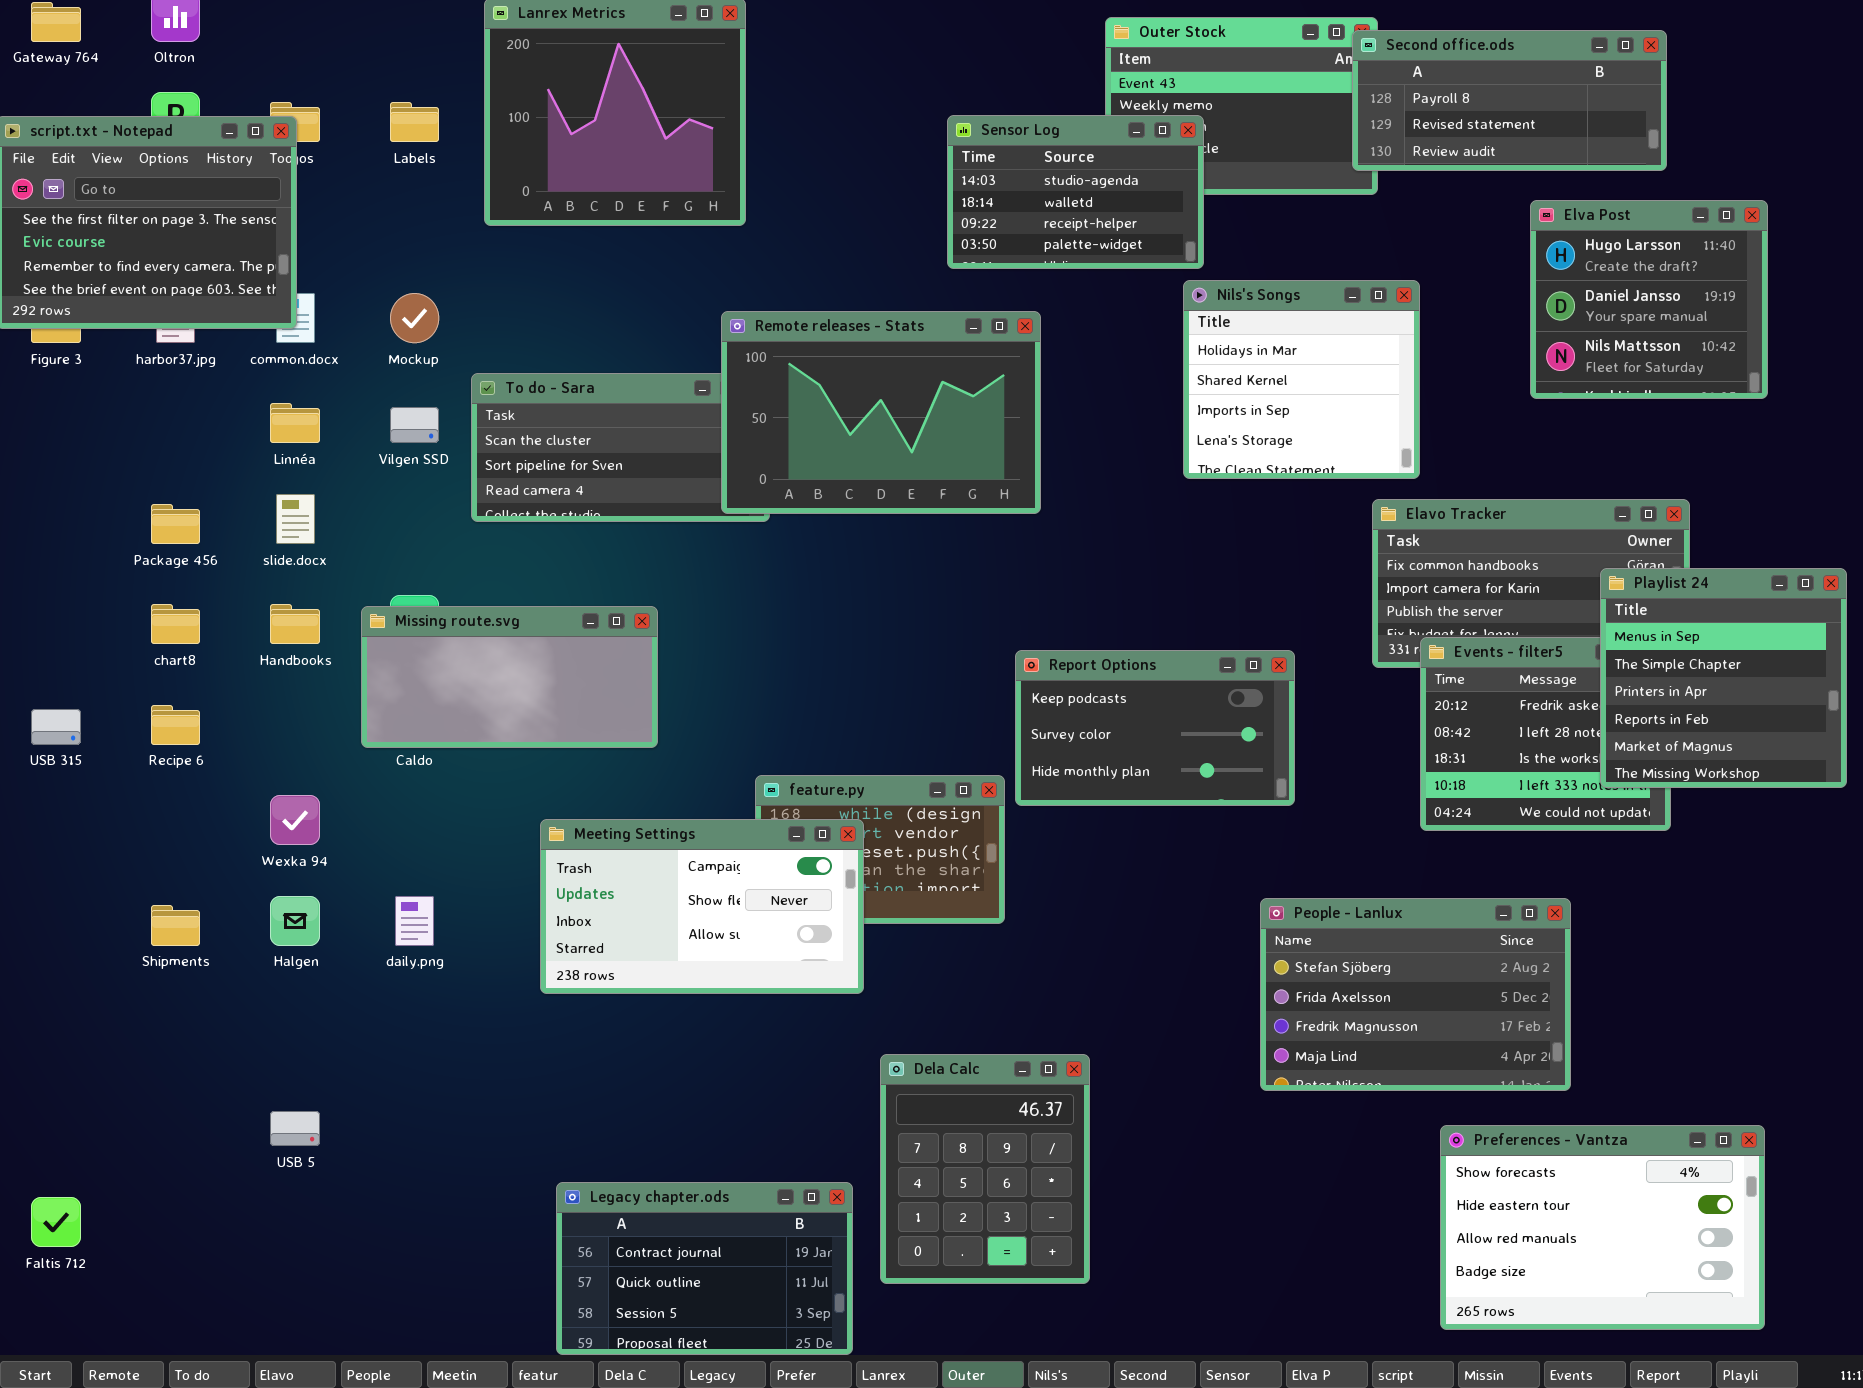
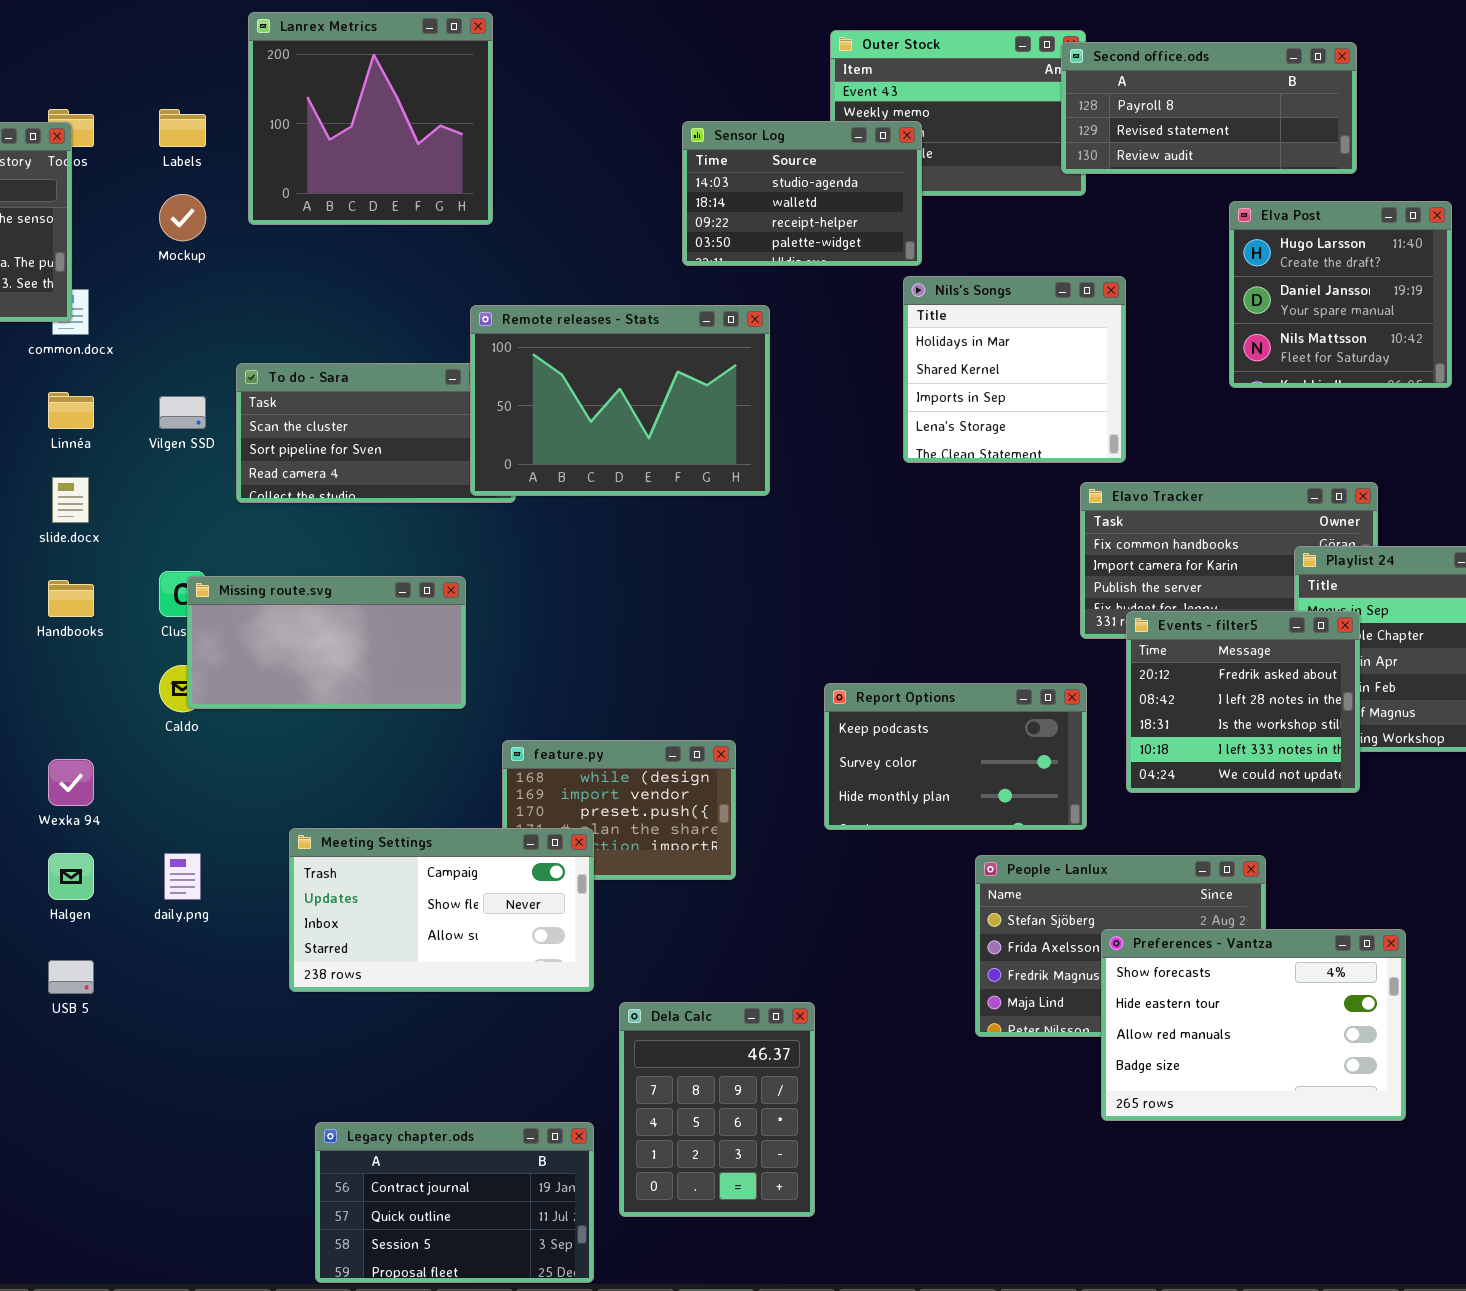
Mockup: [390,293,439,343] -> [159,194,206,241], moved
Missing route.svg: [361,606,658,748] -> [187,576,466,709], moved
Events - filter5: [1420,637,1671,831] -> [1126,611,1360,793], raised
Report Options: [1015,650,1295,806] -> [824,683,1087,830], moved
Meeting Settings: [540,819,864,994] -> [289,828,594,992], moved
USB 5: [270,1111,320,1146] -> [48,960,94,994], moved
Preferences - Vantza: [1440,1125,1765,1330] -> [1101,929,1406,1121], moved

